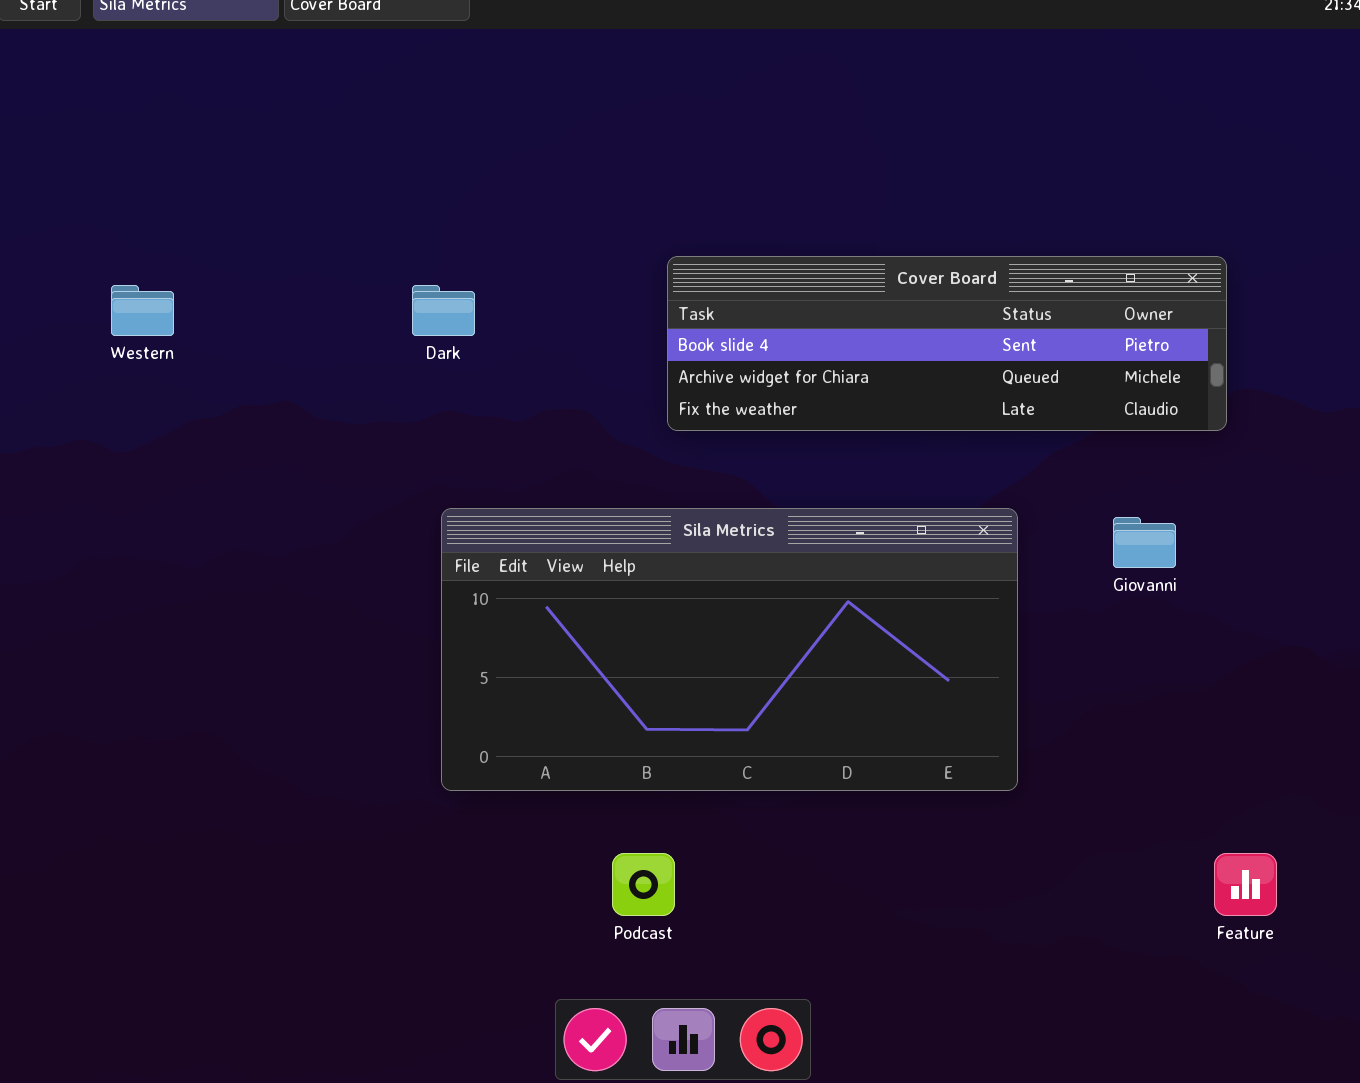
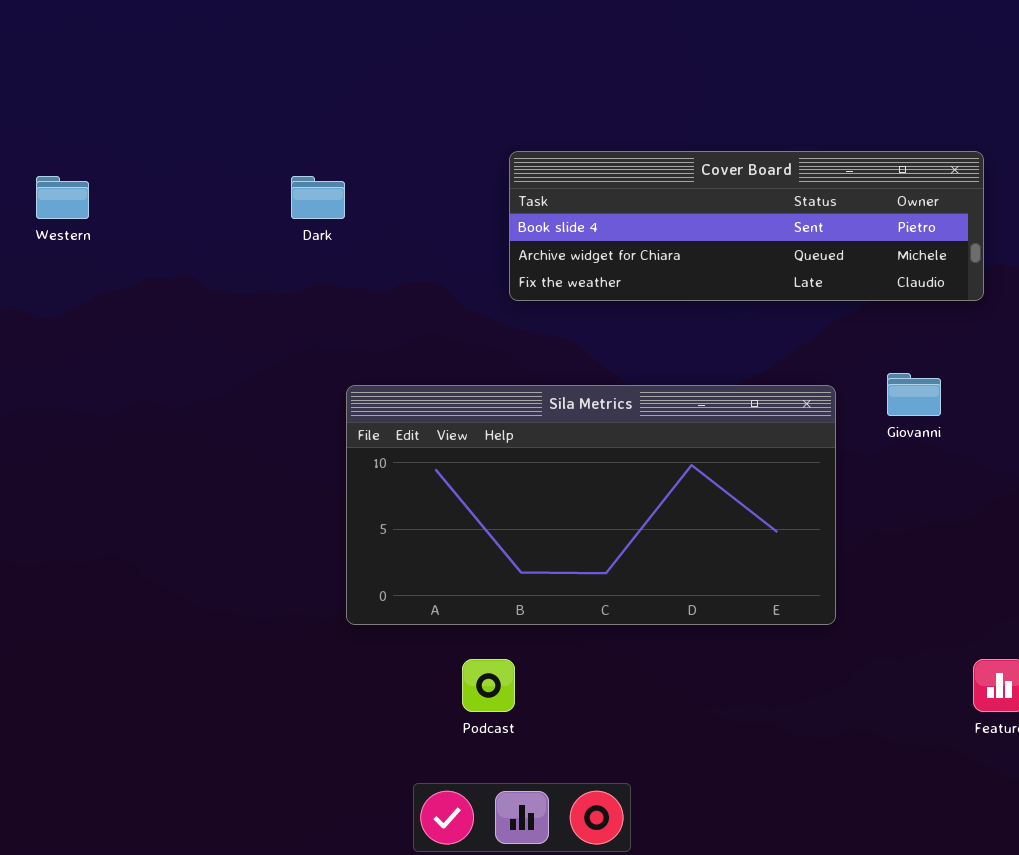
Sila Metrics: [441,508,1018,791] -> [346,385,836,625], moved

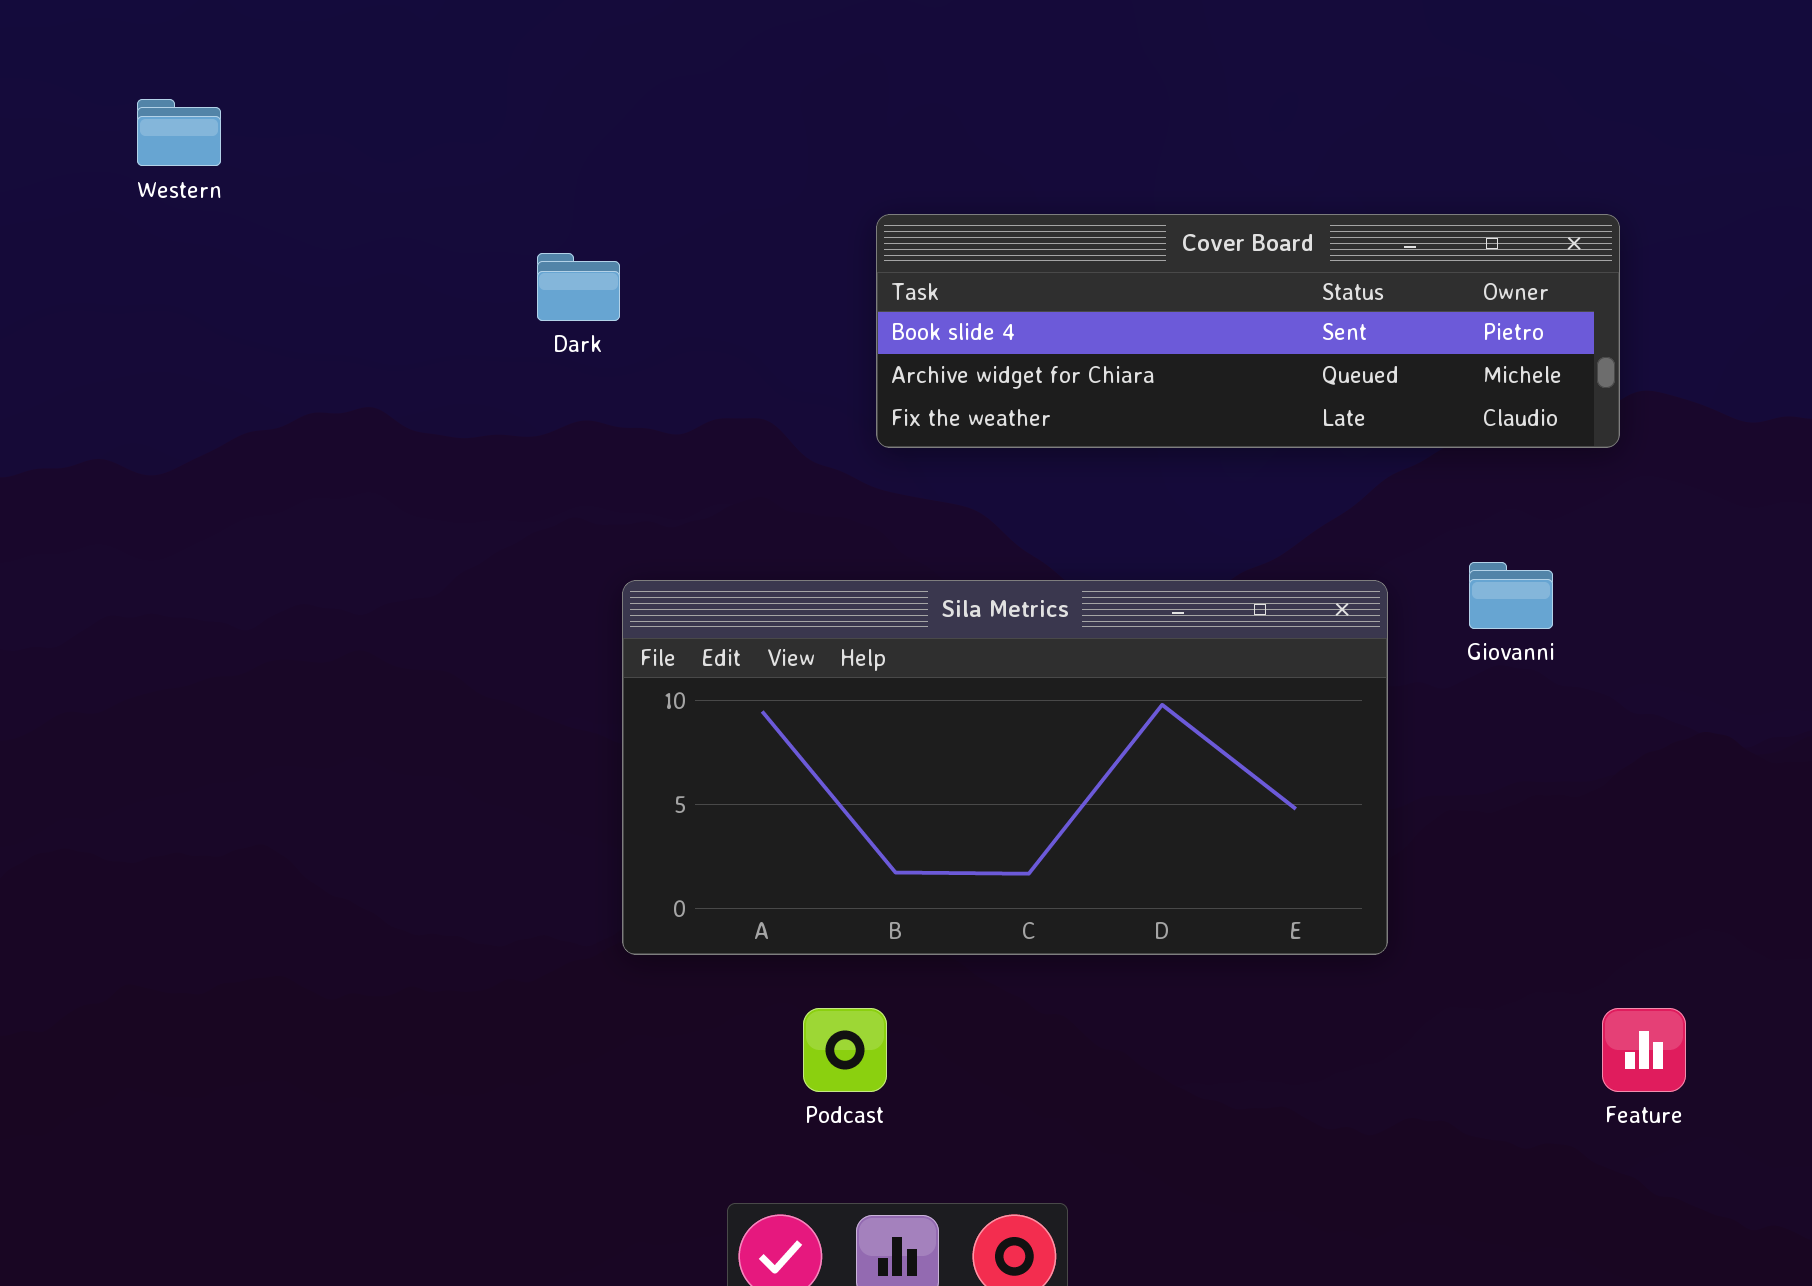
Western: [36,176,89,219] -> [137,99,221,166], moved

